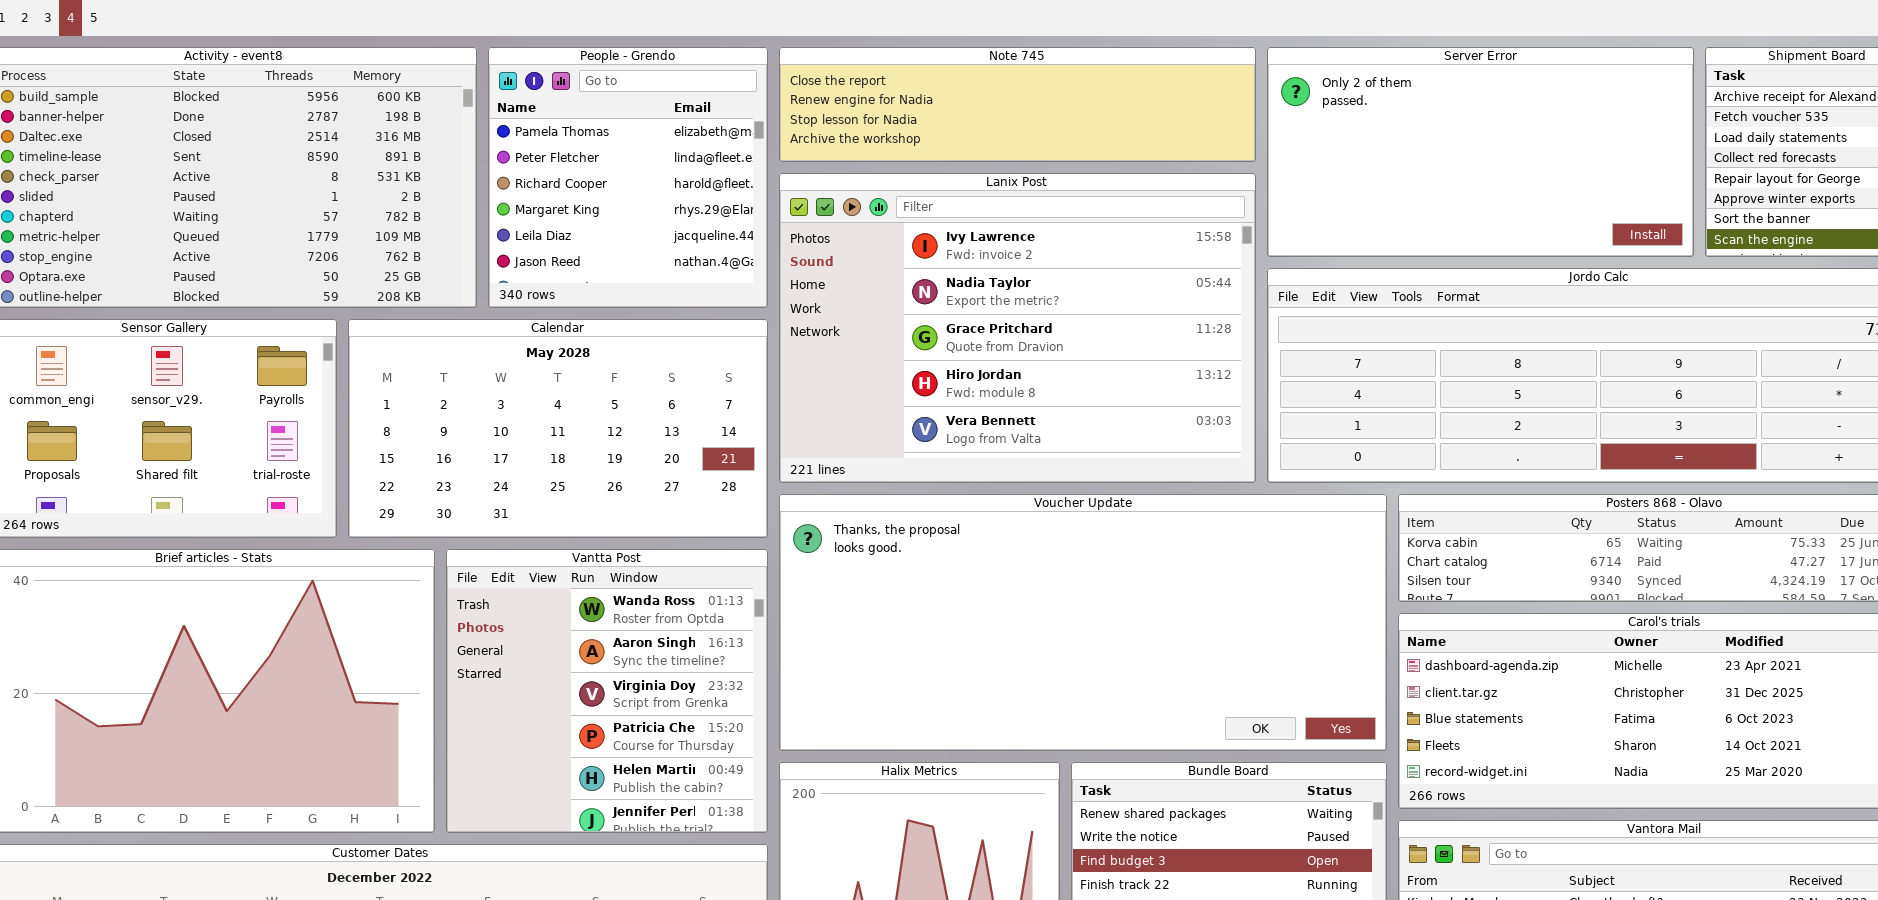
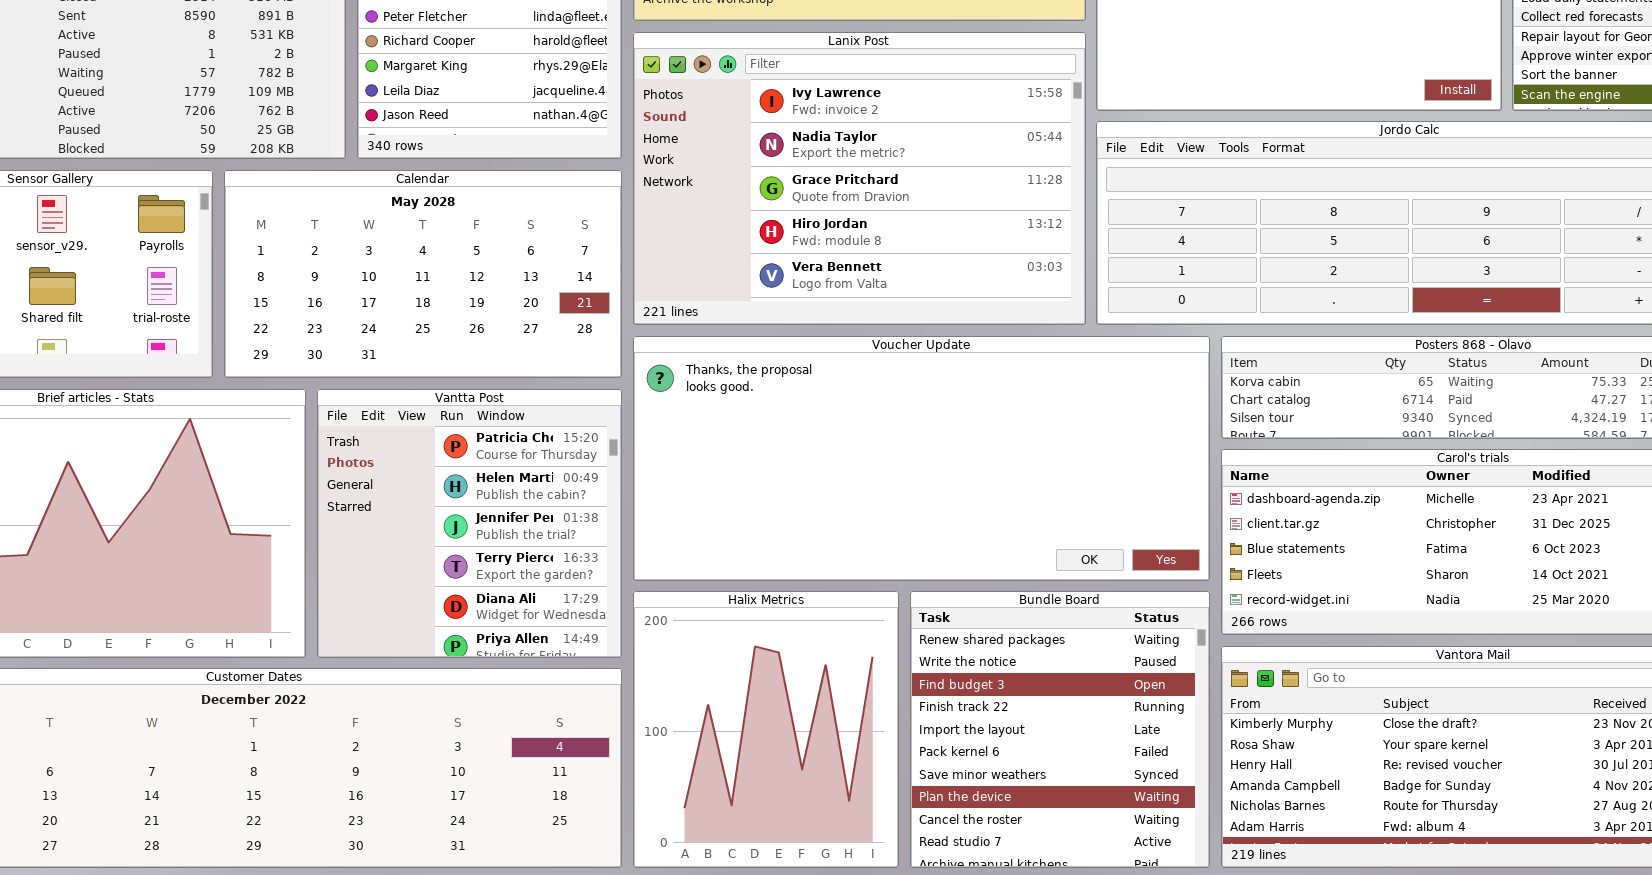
Vantta Post: [446,549,768,833] -> [317,389,622,658], scrolled down 3 rows

